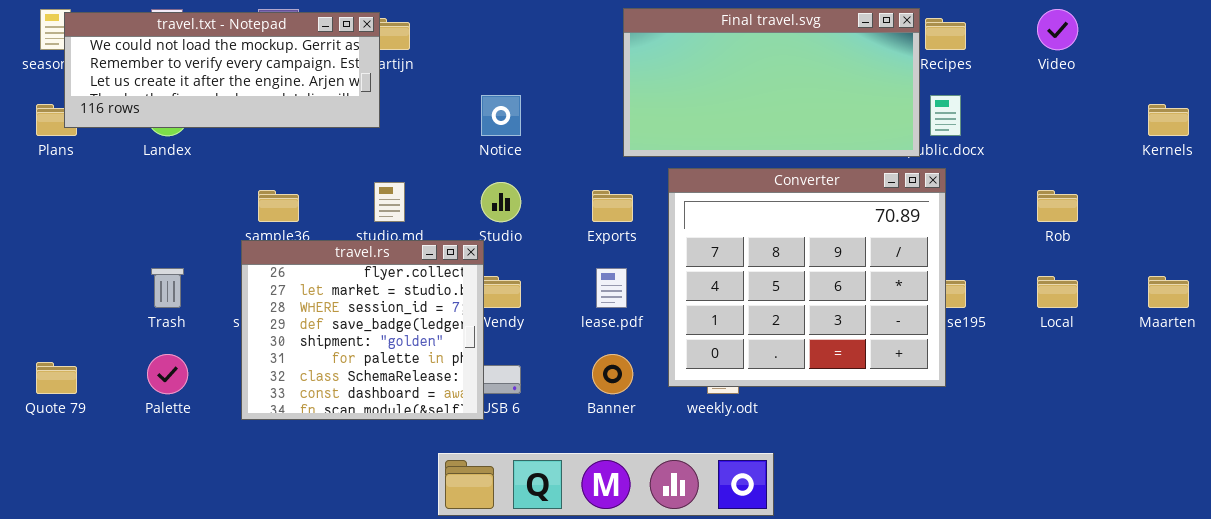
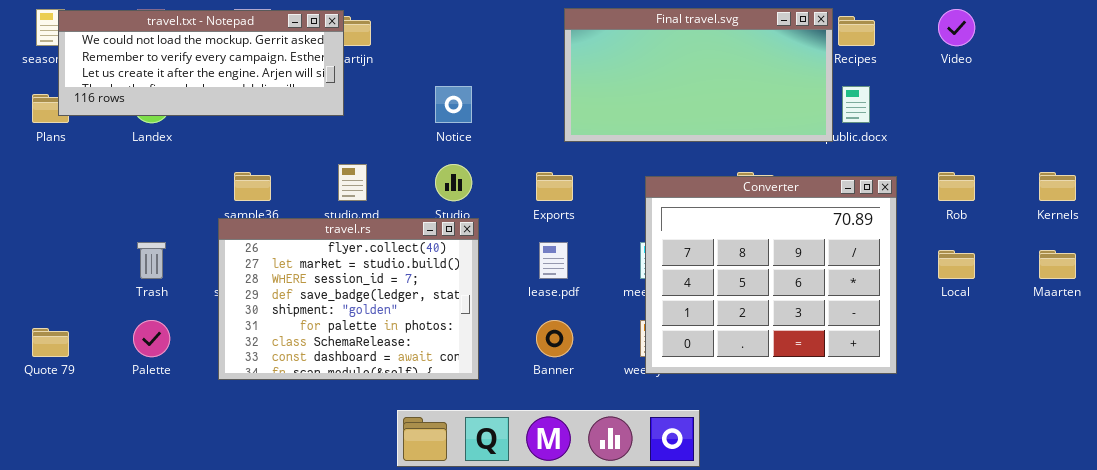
Kernels: [1148,104,1189,136] -> [1039,172,1076,201], moved
Converter: [668,168,946,387] -> [645,176,897,374], moved
travel.rs: [241,240,484,420] -> [218,218,479,380], resized

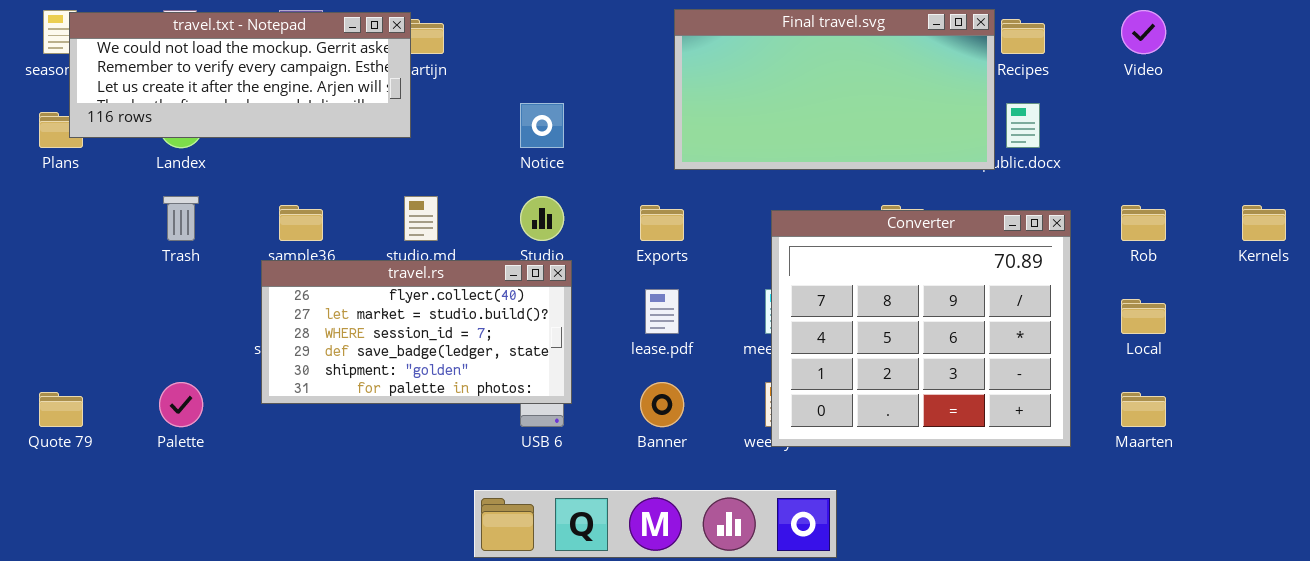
travel.rs: [218,218,479,380] -> [261,260,572,404], resized
Trash: [137,242,166,279] -> [163,196,199,241], moved
Maarten: [1039,250,1076,279] -> [1121,392,1166,427], moved

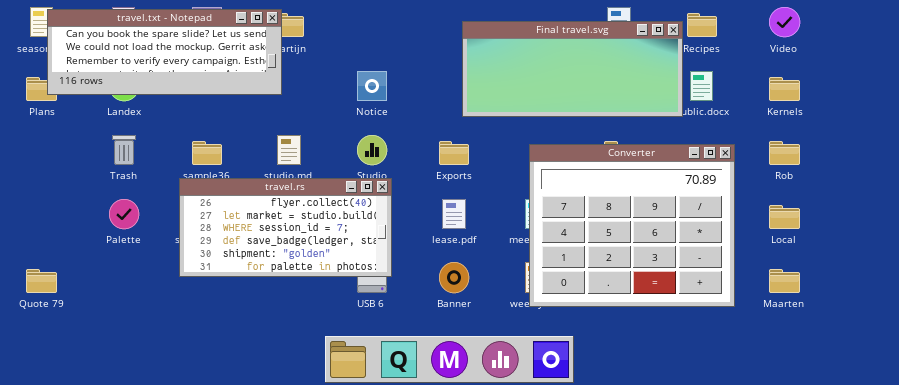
Final travel.svg: [674,9,995,170] -> [462,21,683,117], resized
travel.txt - Notepad: [69,12,411,138] -> [47,9,282,95], scrolled up 1 row
Kernels: [1242,205,1286,241] -> [769,77,800,101], moved
Palette: [159,382,203,427] -> [109,199,139,229], moved

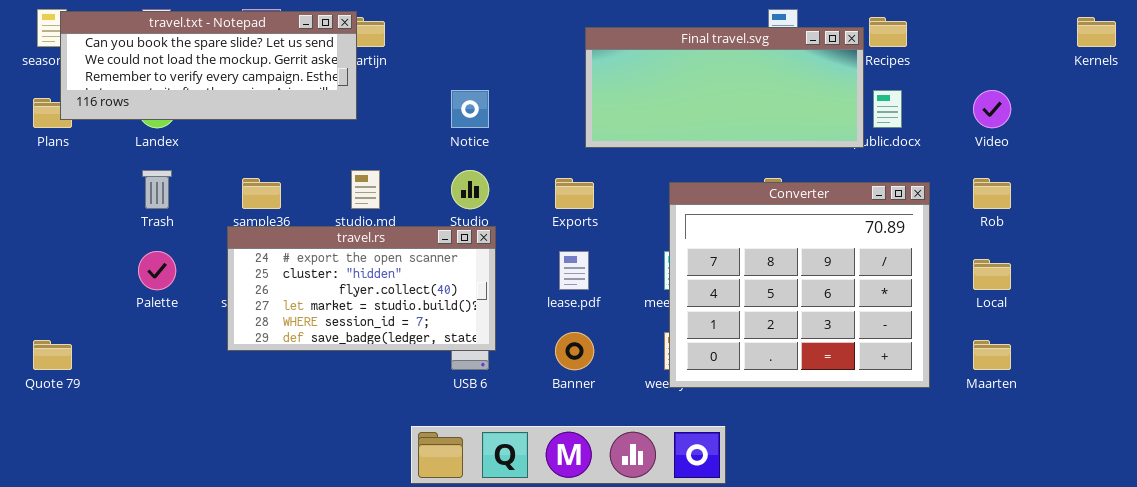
Video: [769,7,800,37] -> [973,90,1011,128], moved
Kernels: [769,77,800,101] -> [1077,17,1116,47], moved
travel.rs: [179,178,392,277] -> [227,226,496,351], scrolled up 2 rows

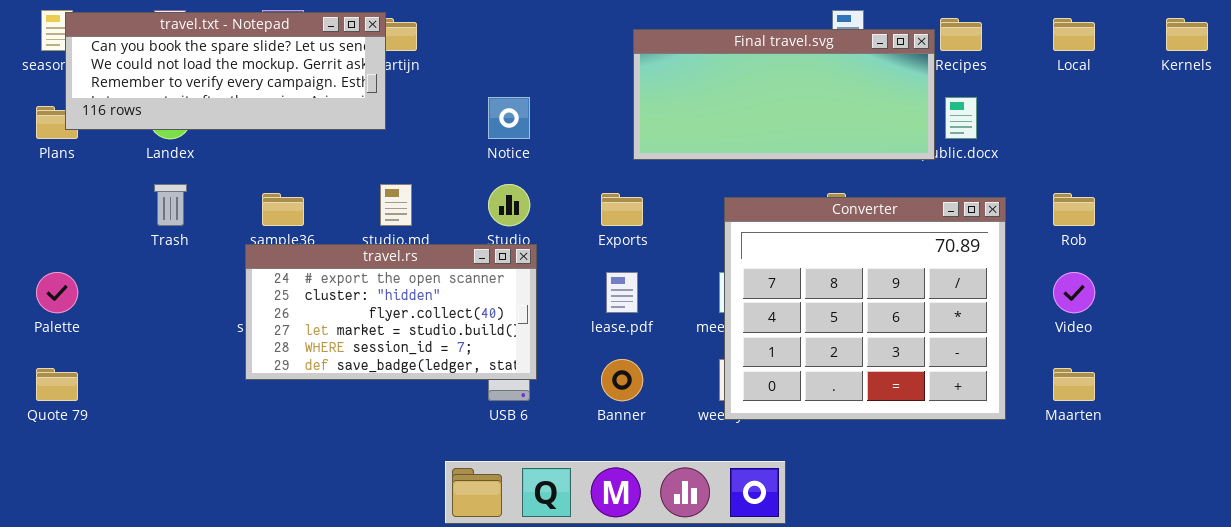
Video: [973,90,1011,128] -> [1053,272,1095,313], moved
Palette: [138,251,176,290] -> [36,272,78,313], moved
Local: [973,259,1011,290] -> [1053,18,1095,51], moved

